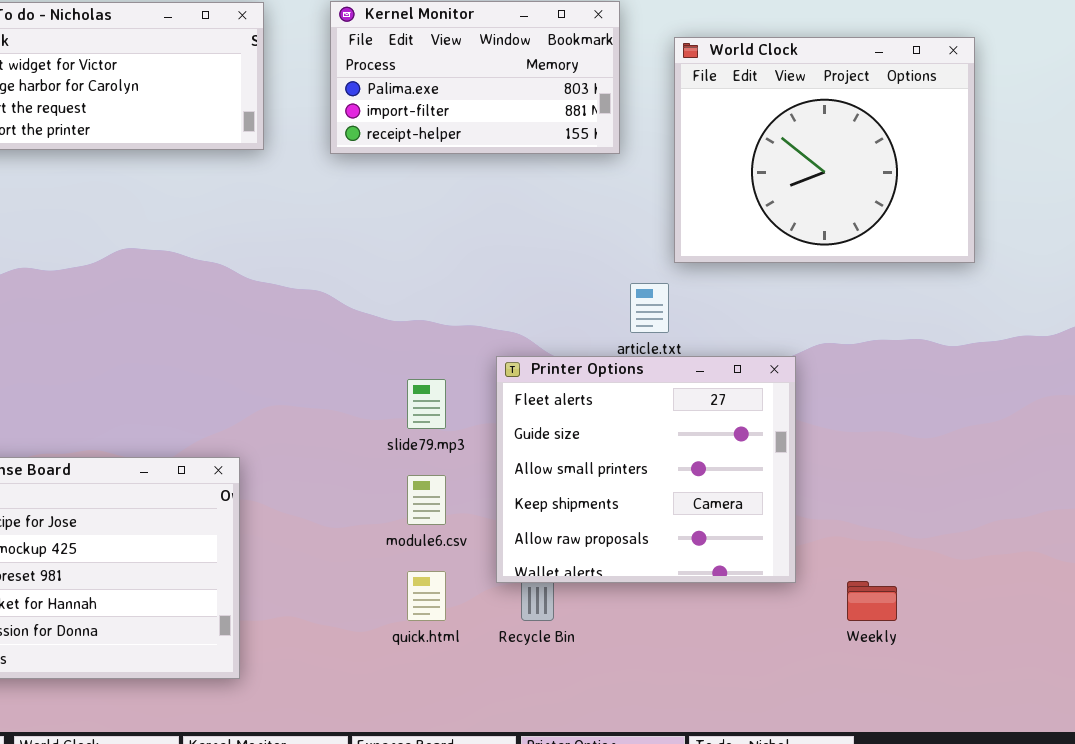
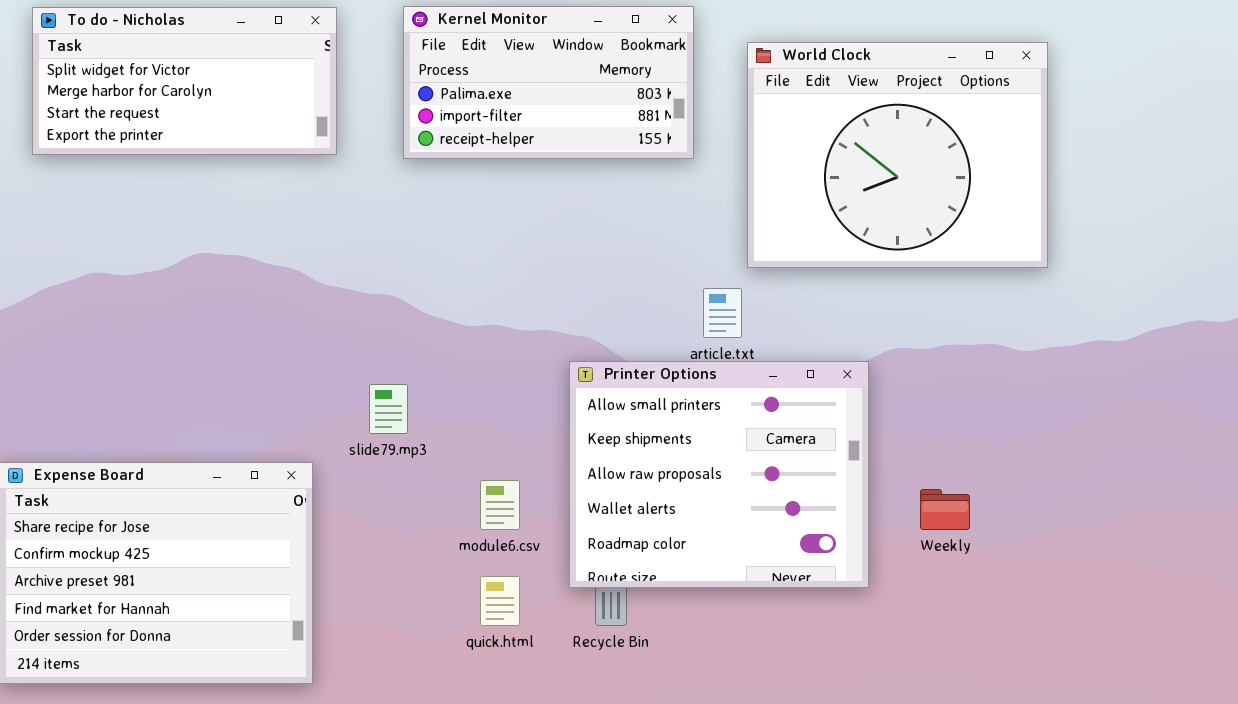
Printer Options: [496,356,796,583] -> [569,361,869,588], scrolled down 2 rows
slide79.mp3: [407,379,446,429] -> [369,384,408,434], moved
Weekly: [847,581,897,621] -> [920,489,970,530], moved

